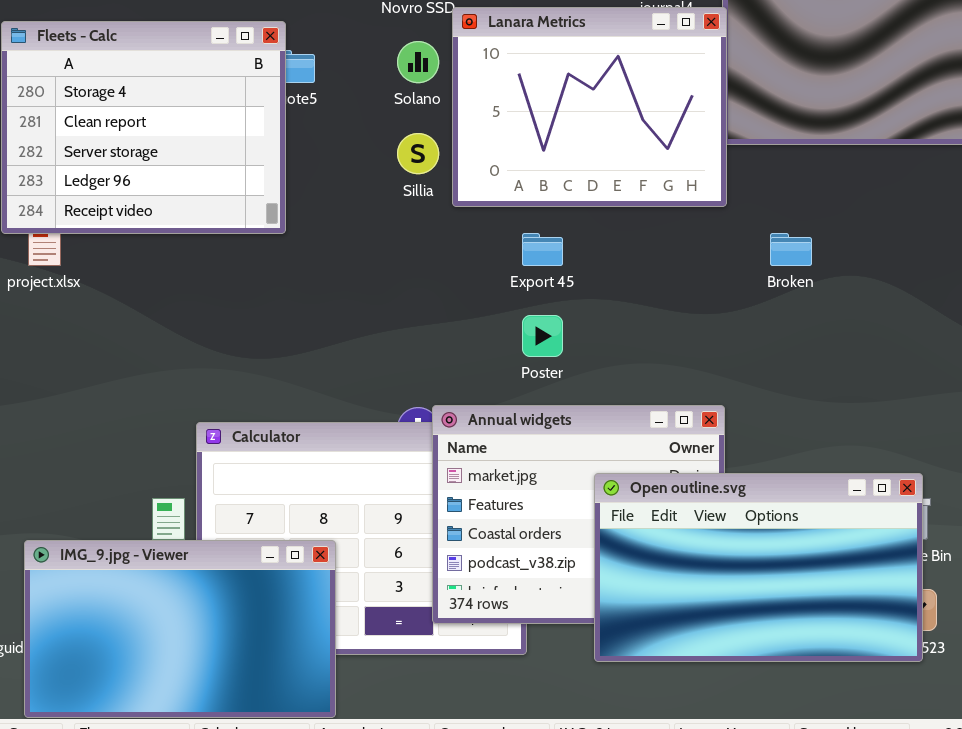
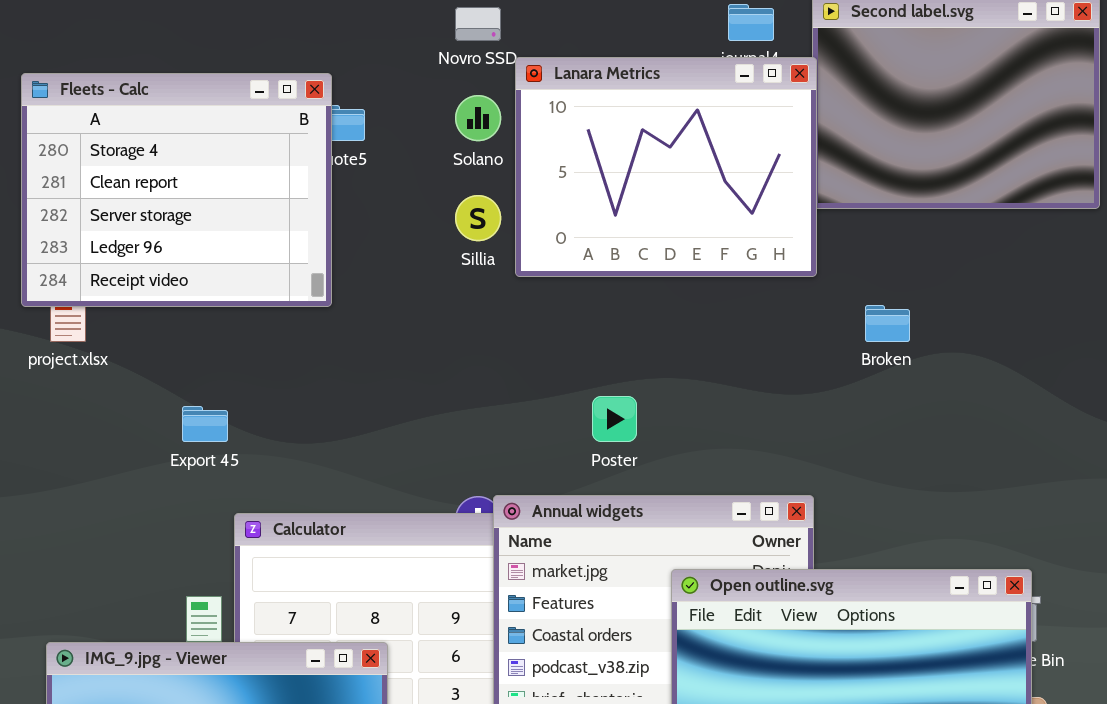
Export 45: [522,233,563,266] -> [182,406,228,442], moved

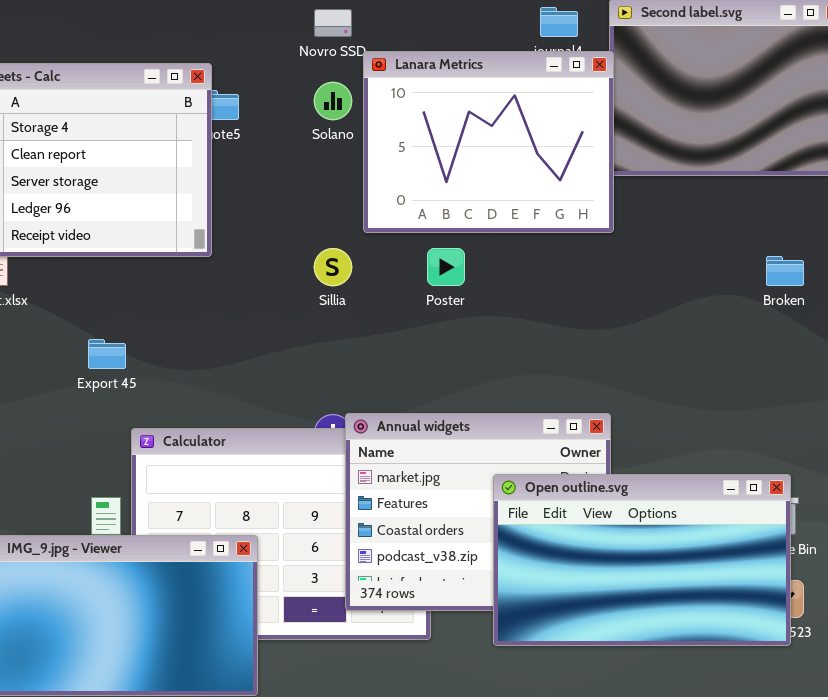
Sillia: [455,195,501,241] -> [314,248,352,286], moved
Broken: [865,305,910,342] -> [766,256,804,286], moved
Poster: [592,396,637,442] -> [427,248,465,286], moved

